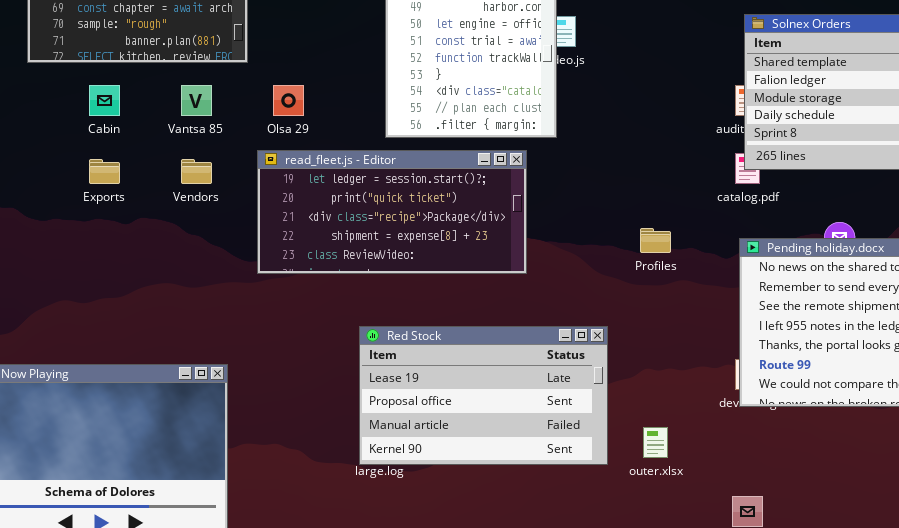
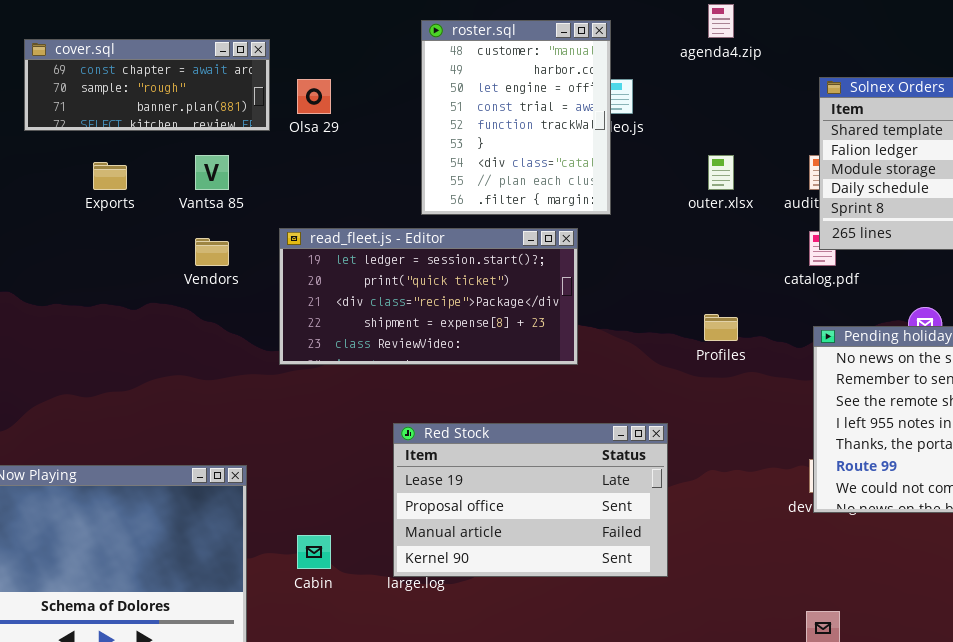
Cabin: [89,85,120,116] -> [297,535,331,569], moved
Olsa 29: [273,85,304,116] -> [297,79,331,114], moved
Exports: [89,159,120,184] -> [93,162,127,190], moved
outer.xlsx: [643,427,668,458] -> [708,155,734,190], moved

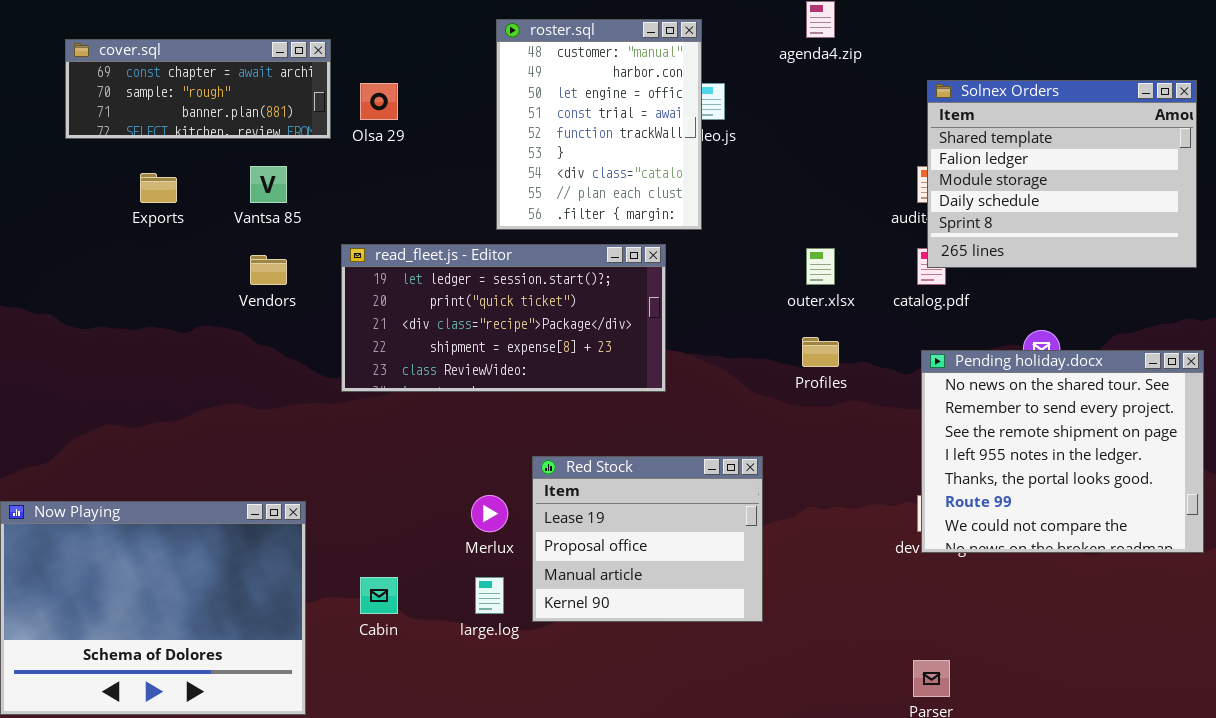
outer.xlsx: [708,155,734,190] -> [806,248,835,285], moved
Red Stock: [393,423,668,577] -> [532,456,763,622], resized

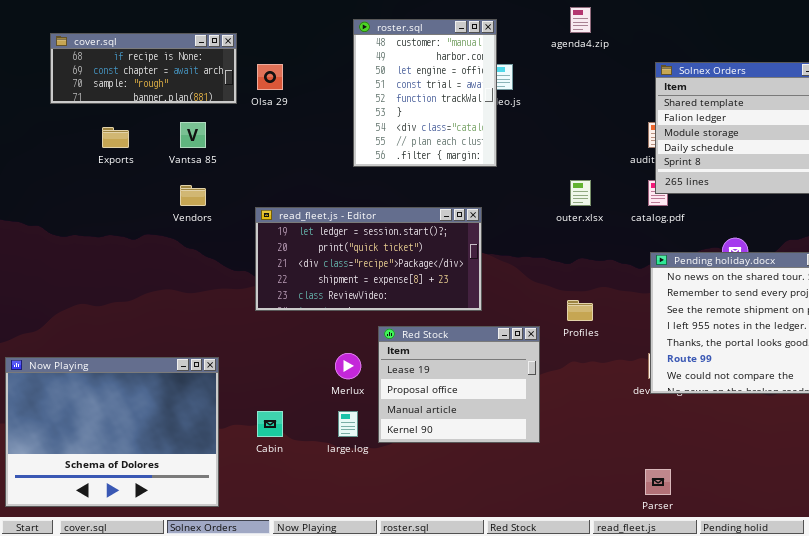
cover.sql: [65,39,331,139] -> [50,33,237,104], scrolled up 1 row
read_fleet.js - Editor: [341,244,666,392] -> [255,207,482,311], moved
Profiles: [802,337,839,367] -> [567,300,593,321], moved

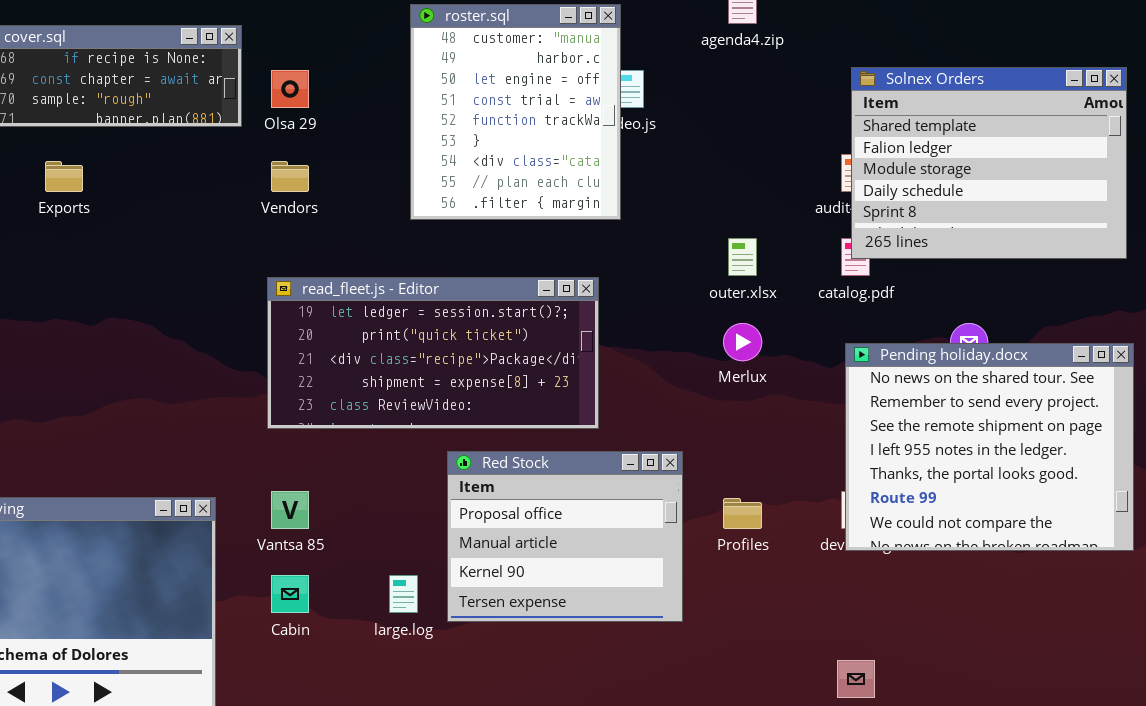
Vantsa 85: [180,122,206,148] -> [271,491,309,529], moved
Vendors: [180,185,206,206] -> [271,161,309,192], moved
Profiles: [567,300,593,321] -> [723,498,762,529], moved
Red Stock: [378,326,540,443] -> [447,451,683,622], scrolled down 1 row
Merlux: [335,353,361,379] -> [723,323,762,361], moved

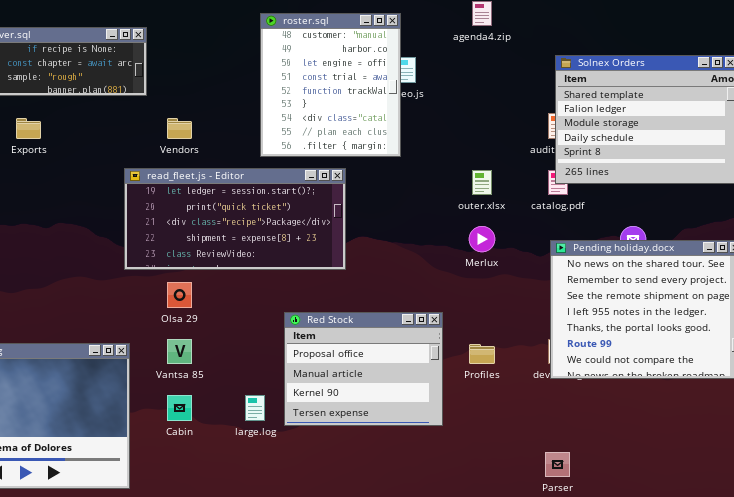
Olsa 29: [271,70,309,108] -> [167,282,192,308], moved
read_fleet.js - Editor: [267,277,599,429] -> [124,168,346,270], moved

